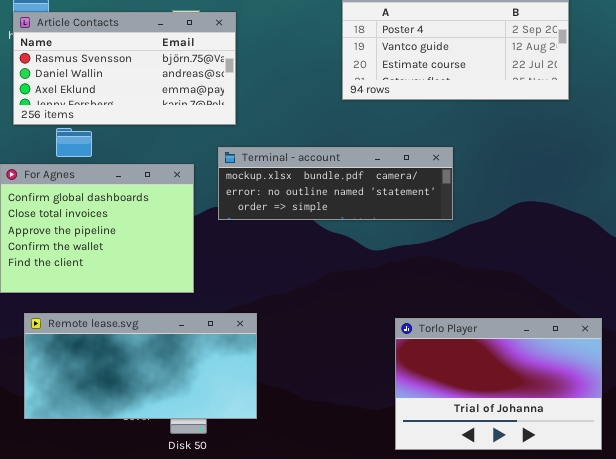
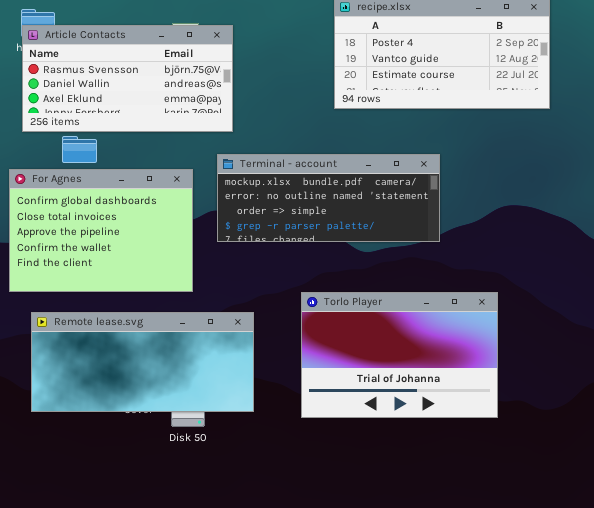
Terminal - account: [218,147,453,220] -> [217,154,440,242], resized
Torlo Player: [395,318,602,450] -> [301,292,498,418], moved

